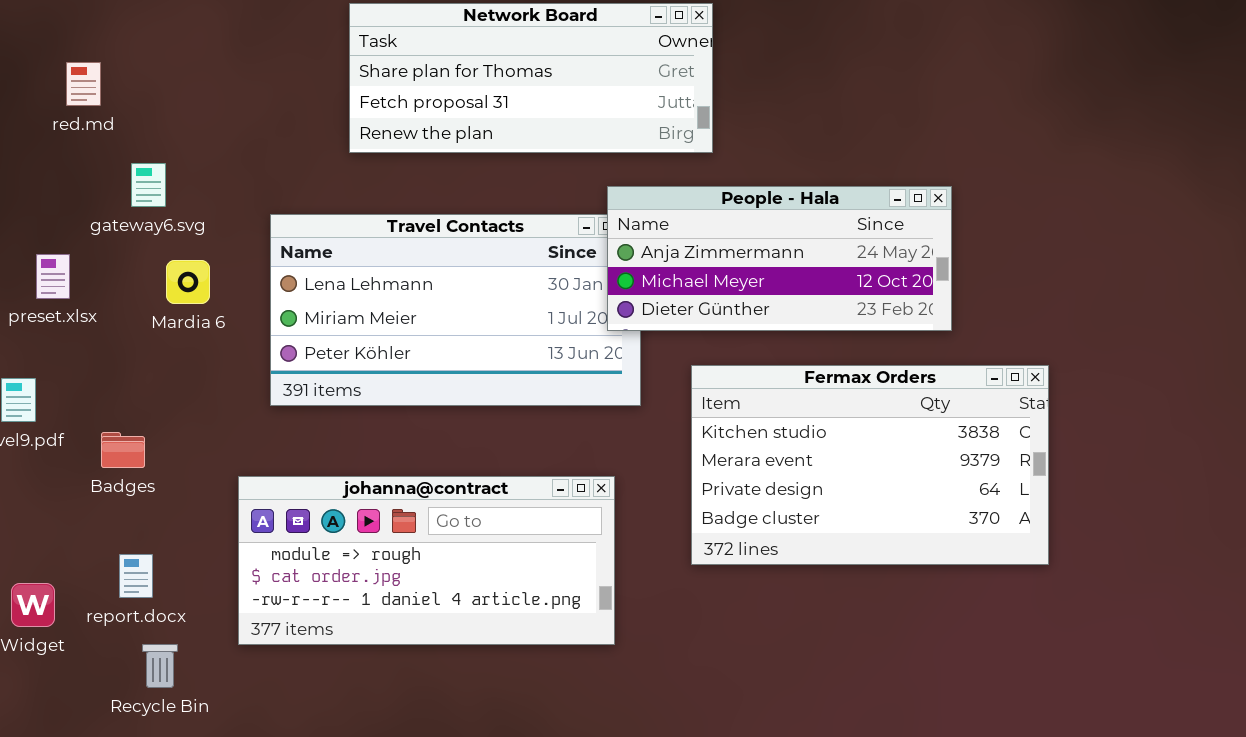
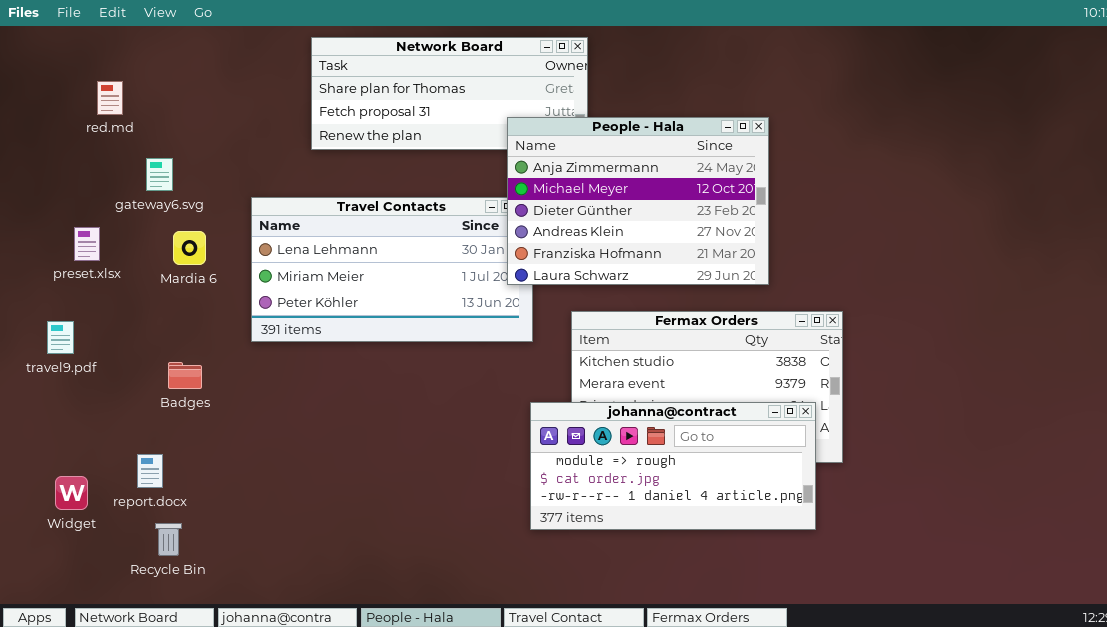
People - Hala: [607,186,952,331] -> [507,117,769,285], resized
Badges: [101,432,145,468] -> [168,362,202,389], moved
johanna@contract: [238,476,615,645] -> [530,402,816,530], moved

